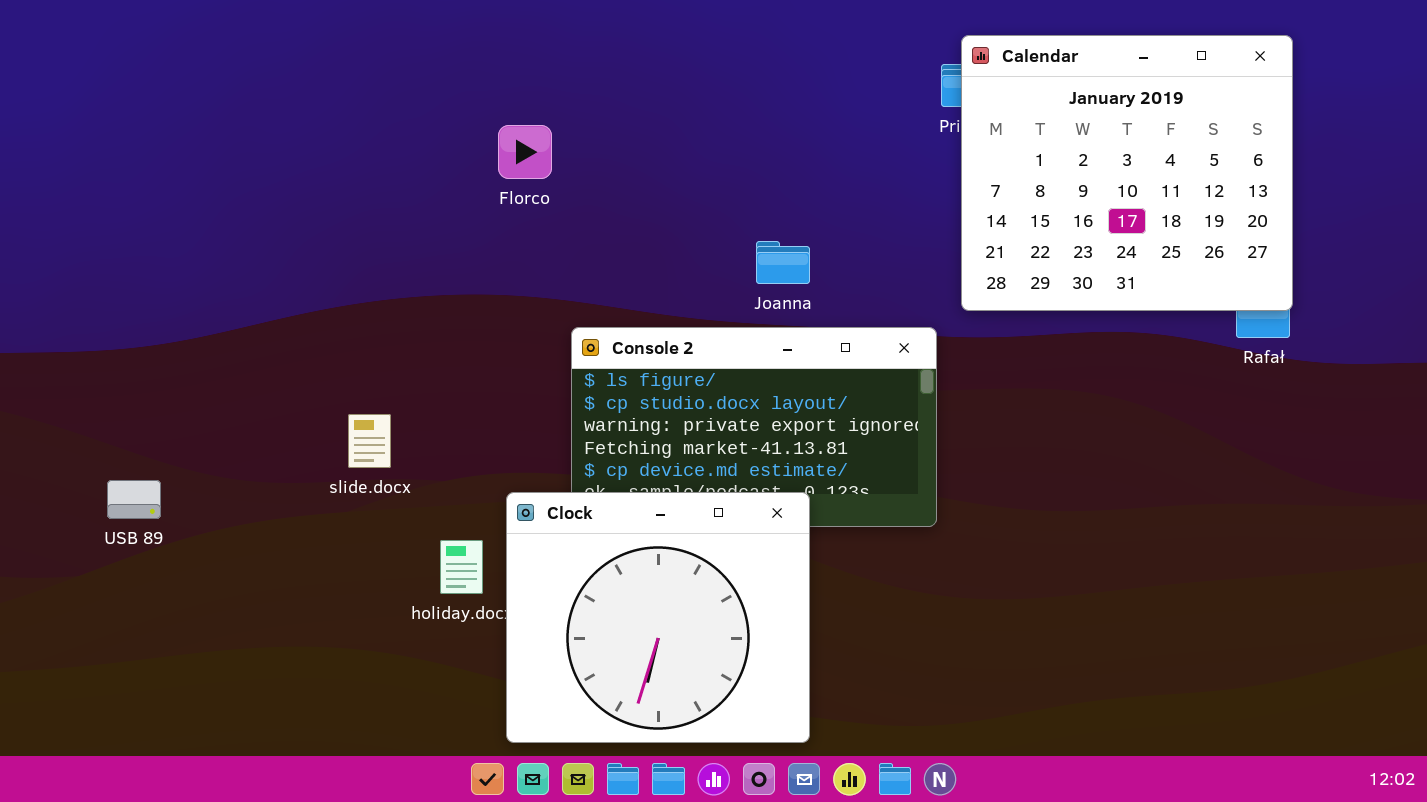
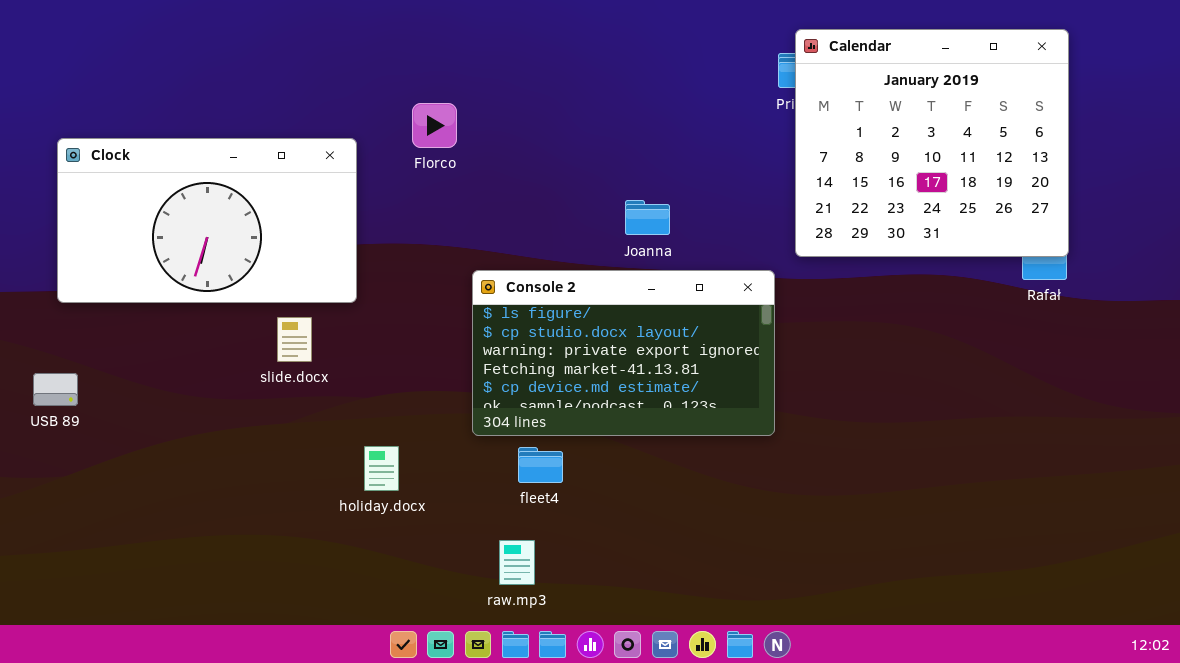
slide.docx: [348,414,391,468] -> [277,317,312,362], moved
USB 89: [107,480,161,519] -> [33,373,78,406], moved
Clock: [506,492,810,743] -> [57,138,357,303], moved, resized

